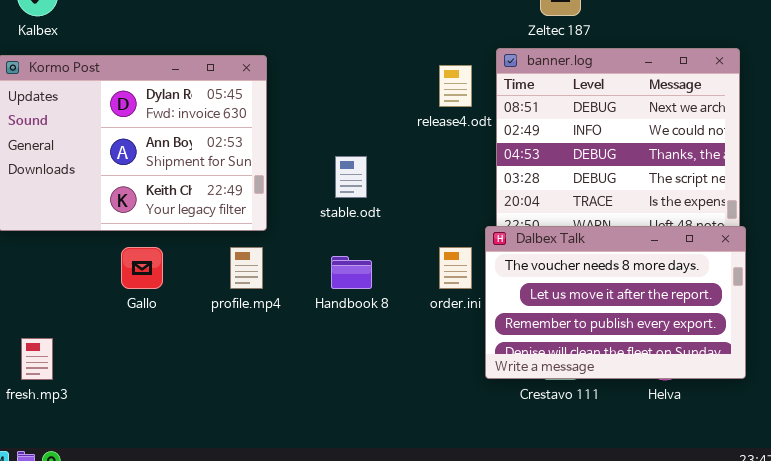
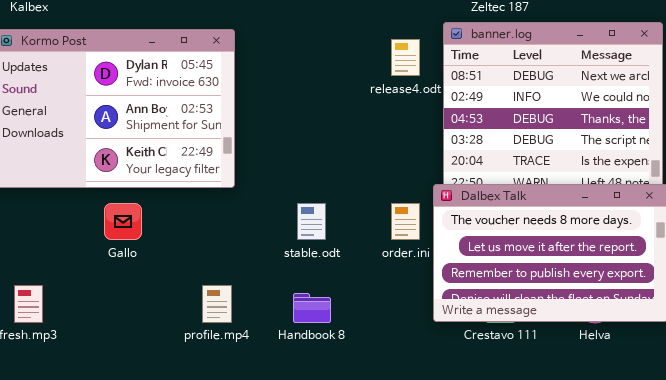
stable.odt: [335,156,367,198] -> [297,203,326,240], moved
profile.mp4: [230,247,263,289] -> [202,285,232,323], moved
Handbook 8: [331,256,372,289] -> [293,293,331,323], moved

